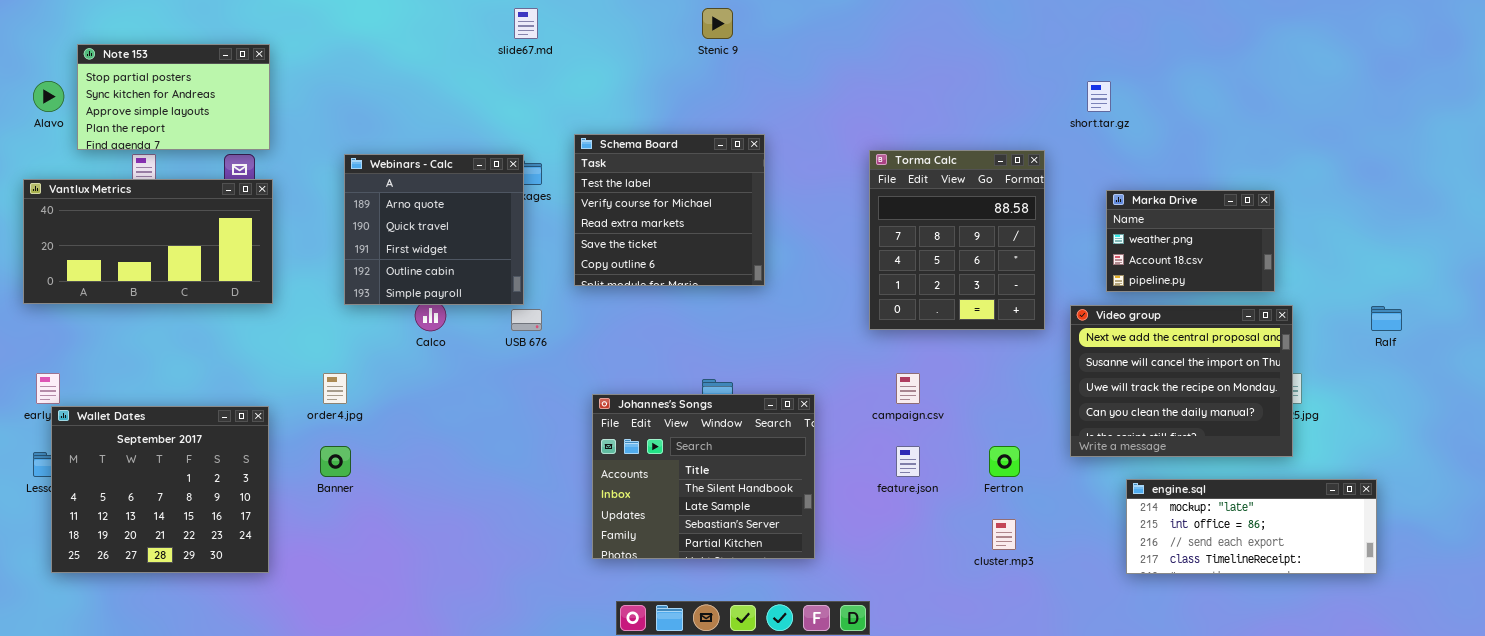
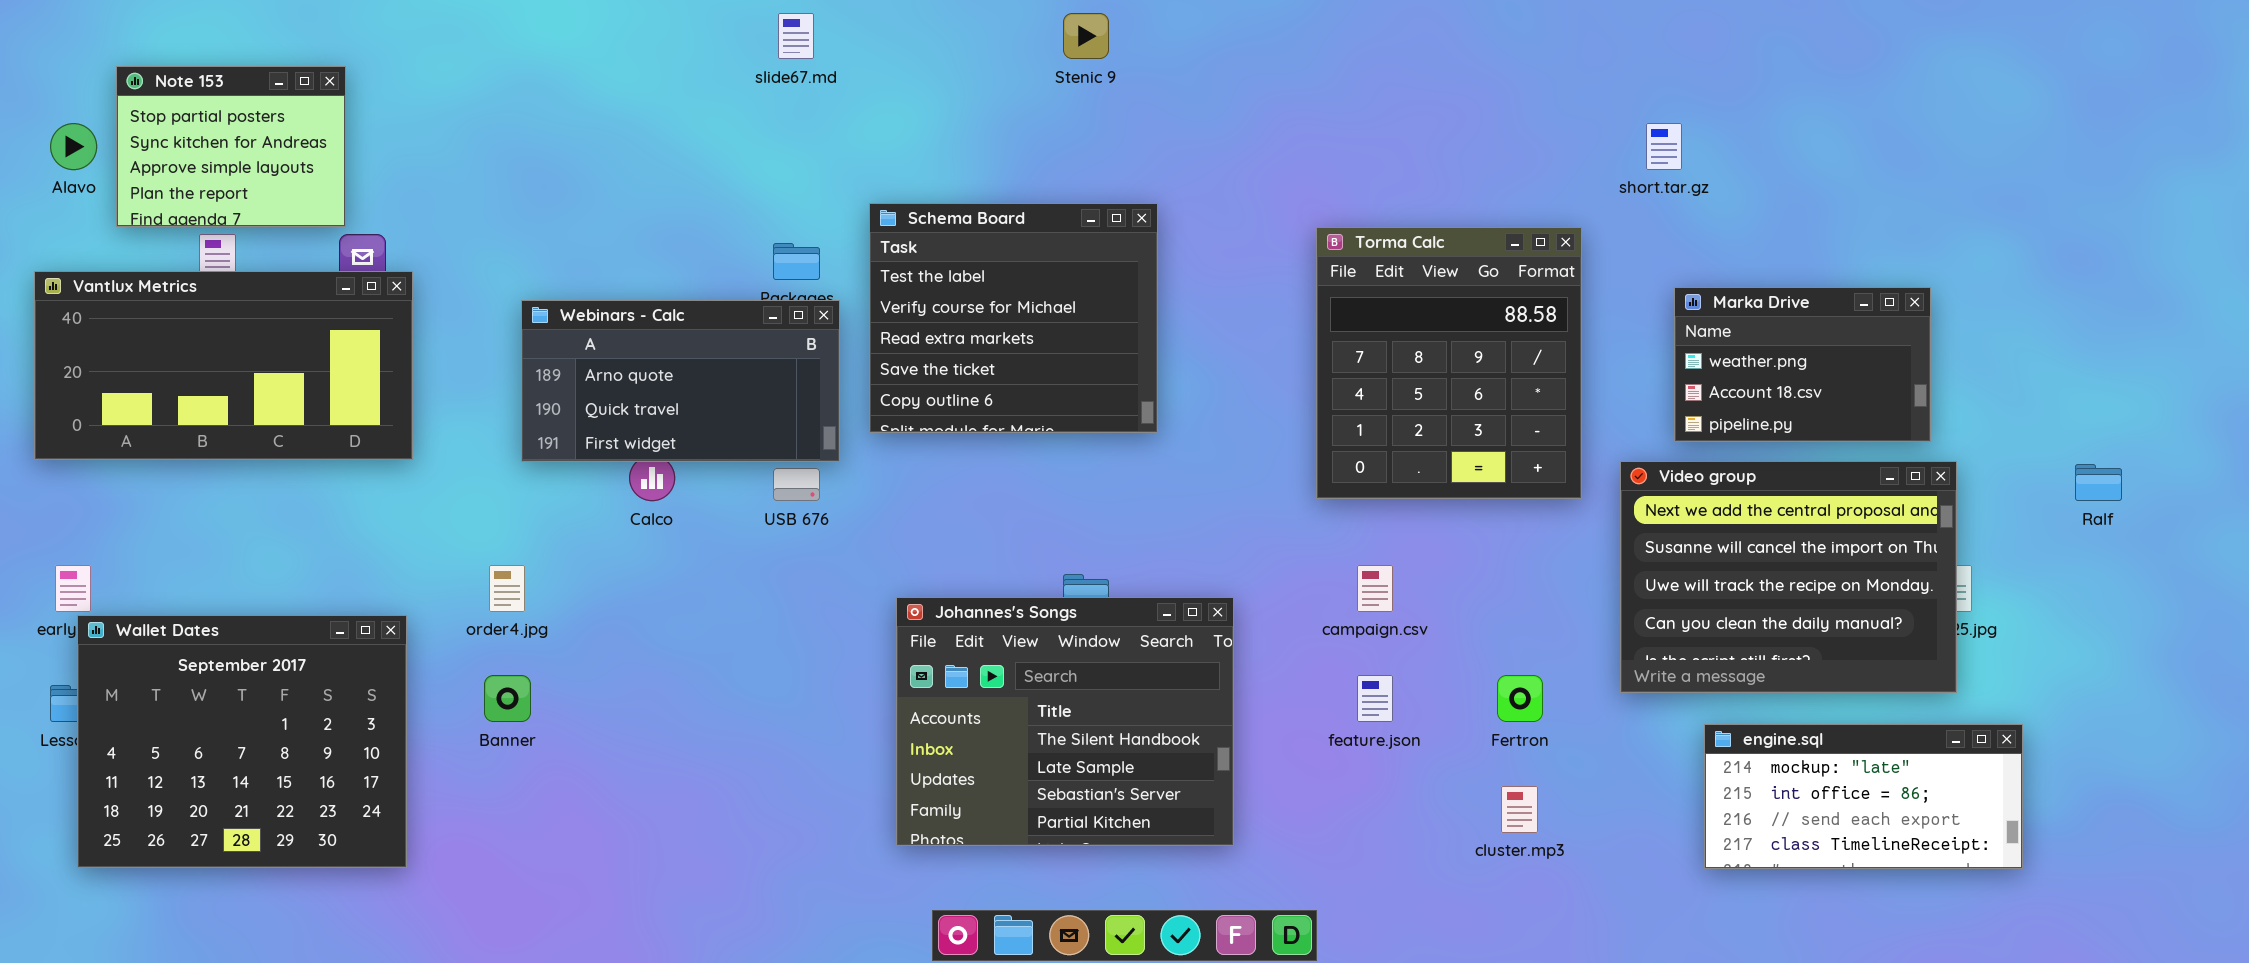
Note 153: [77,44,270,150] -> [116,66,346,227], resized
Webinars - Calc: [344,154,524,305] -> [521,300,840,462], resized
engine.sql: [1126,479,1377,574] -> [1704,724,2023,869], resized

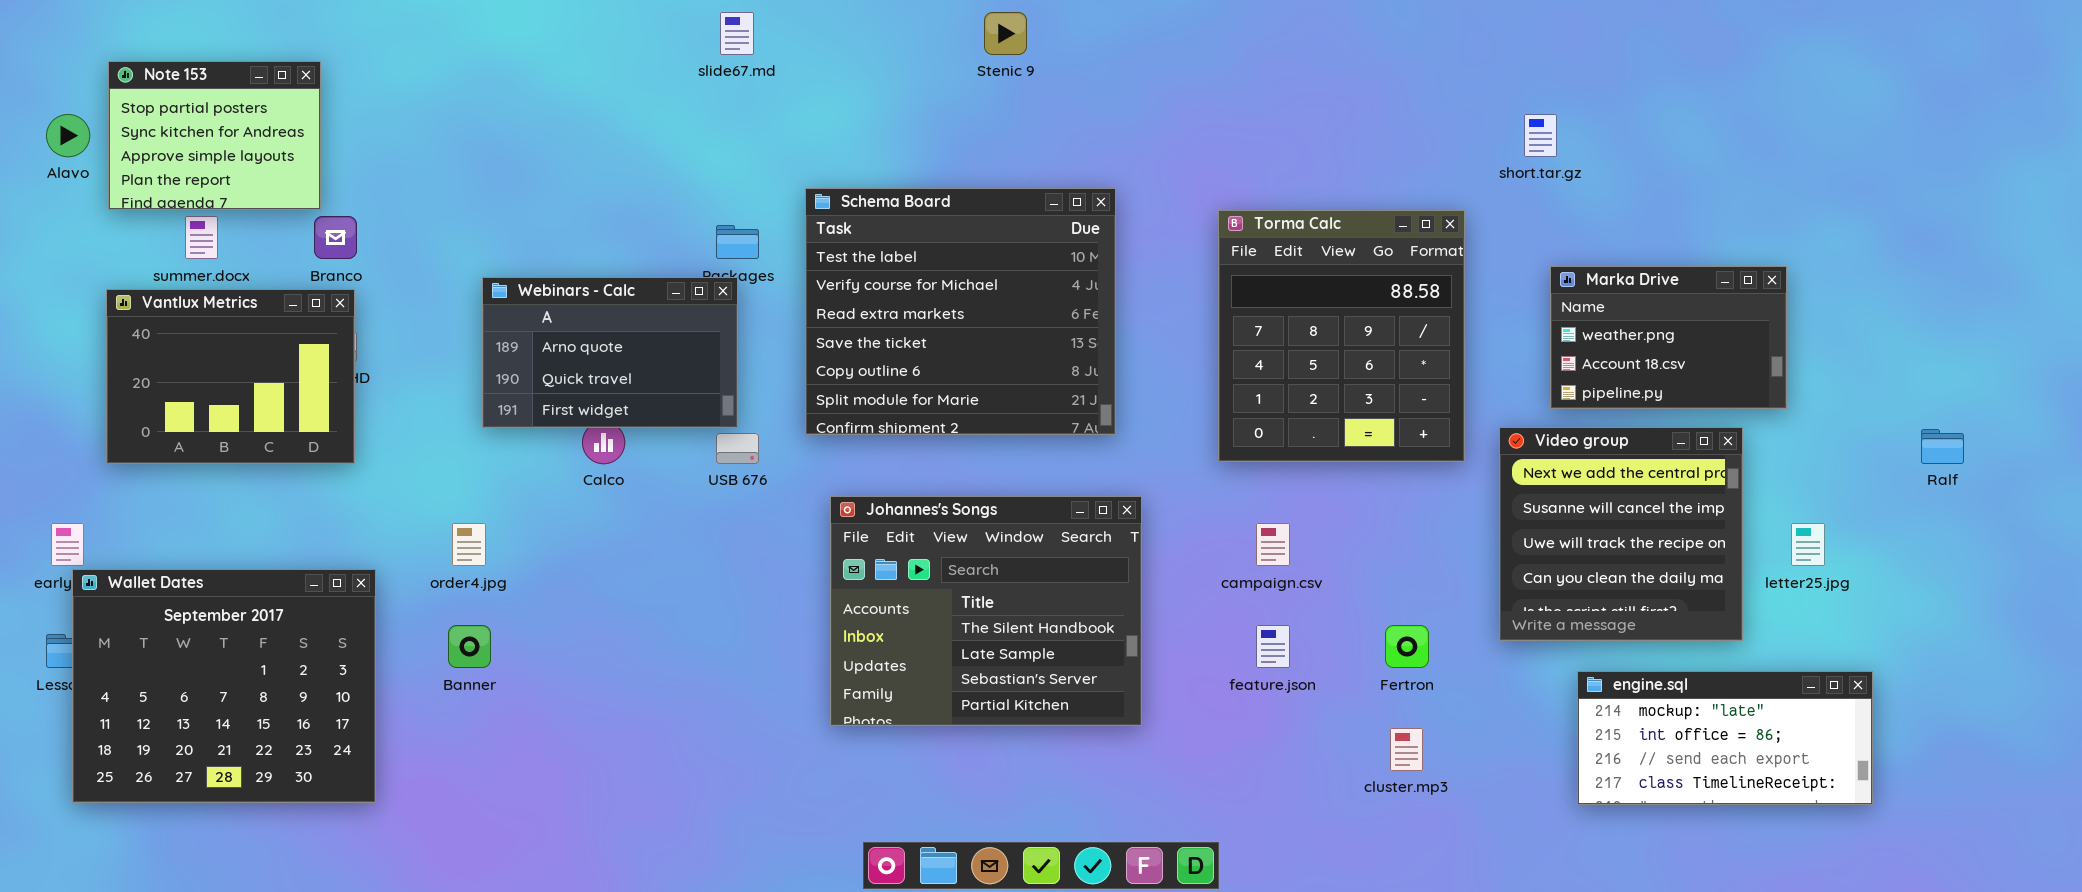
Schema Board: [869,203,1158,433] -> [805,188,1116,435], resized
Vantlux Metrics: [34,271,413,460] -> [106,289,355,464], moved, resized
Webinars - Calc: [521,300,840,462] -> [482,277,738,428], resized
Video group: [1620,461,1957,693] -> [1499,427,1743,641], resized
Johannes's Songs: [896,597,1234,846] -> [830,496,1142,726], moved

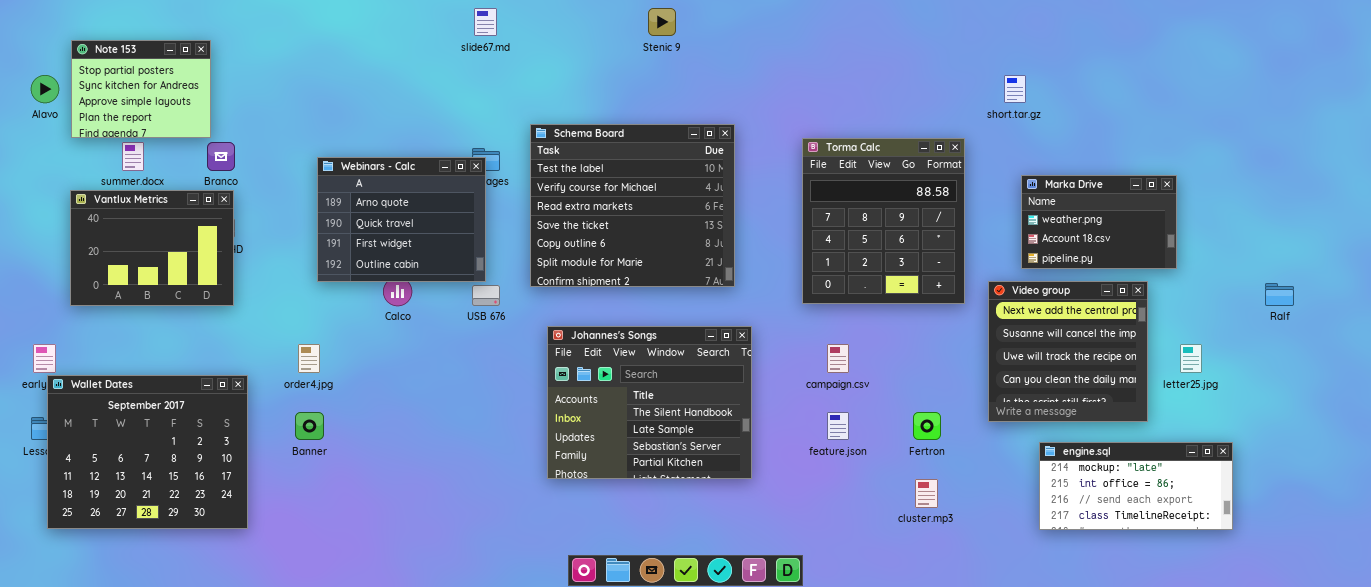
Webinars - Calc: [482,277,738,428] -> [317,157,486,282], resized

